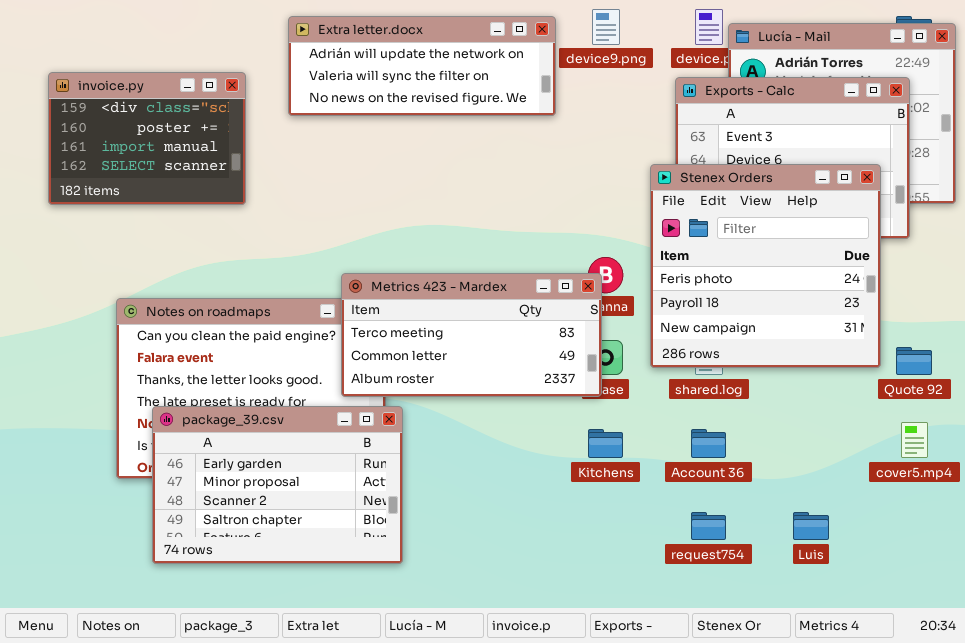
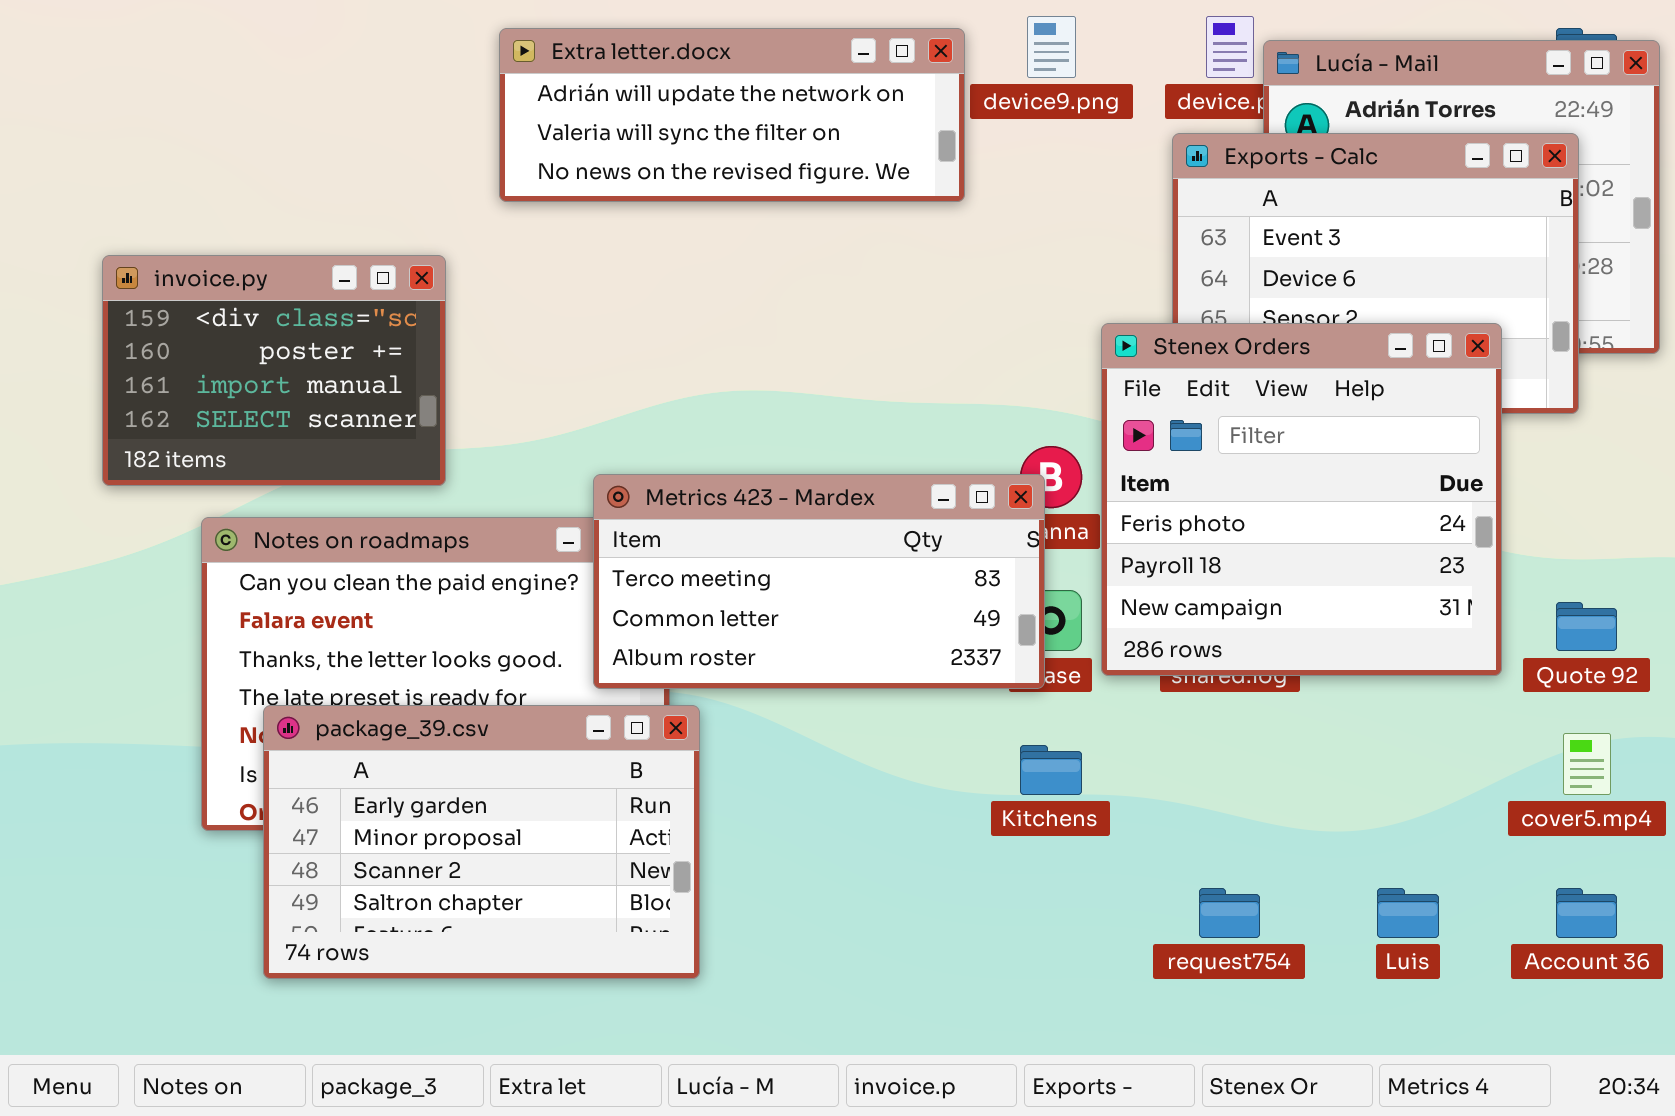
invoice.py: [48,72,246,205] -> [102,255,446,486], moved
Stenex Orders: [650,164,881,368] -> [1101,323,1502,676], moved
Account 36: [691,429,726,458] -> [1556,888,1617,938], moved

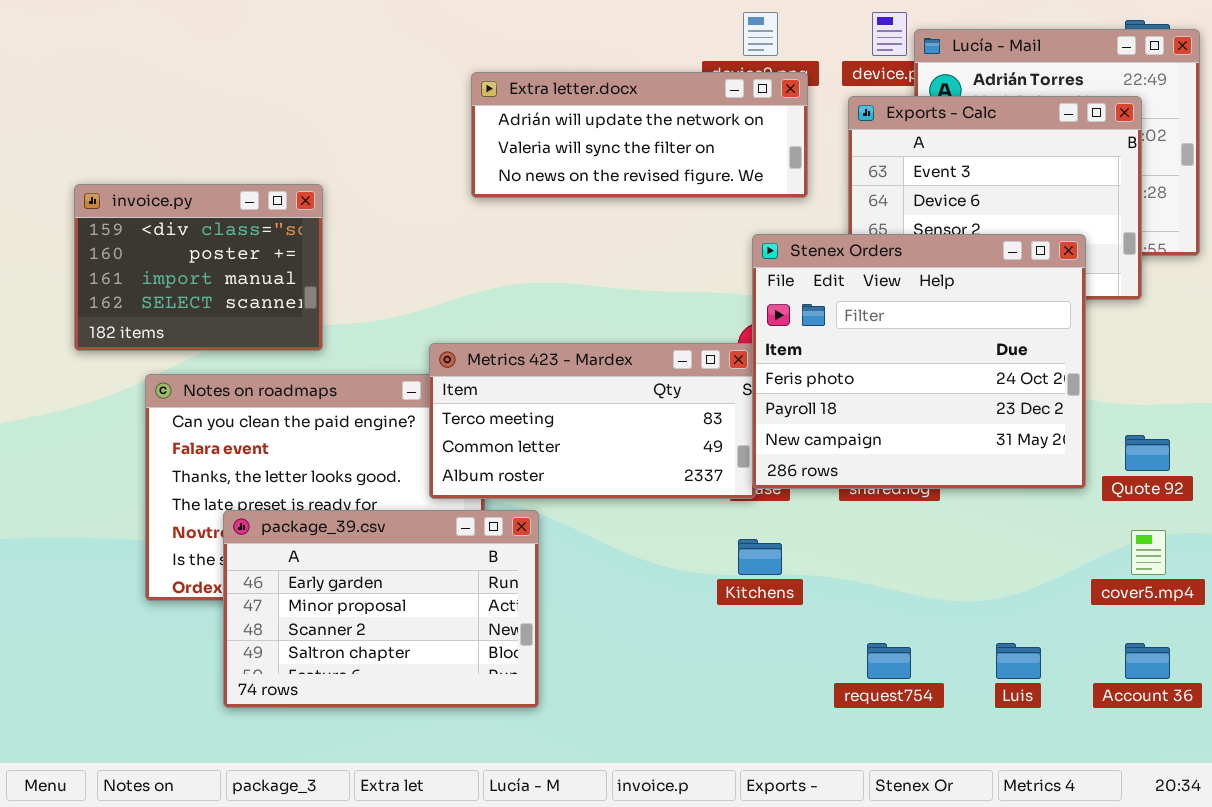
Extra letter.docx: [499,28,965,202] -> [471,72,808,198], moved
Stenex Orders: [1101,323,1502,676] -> [752,234,1086,489], resized
package_39.csv: [263,705,700,979] -> [223,510,539,708], moved

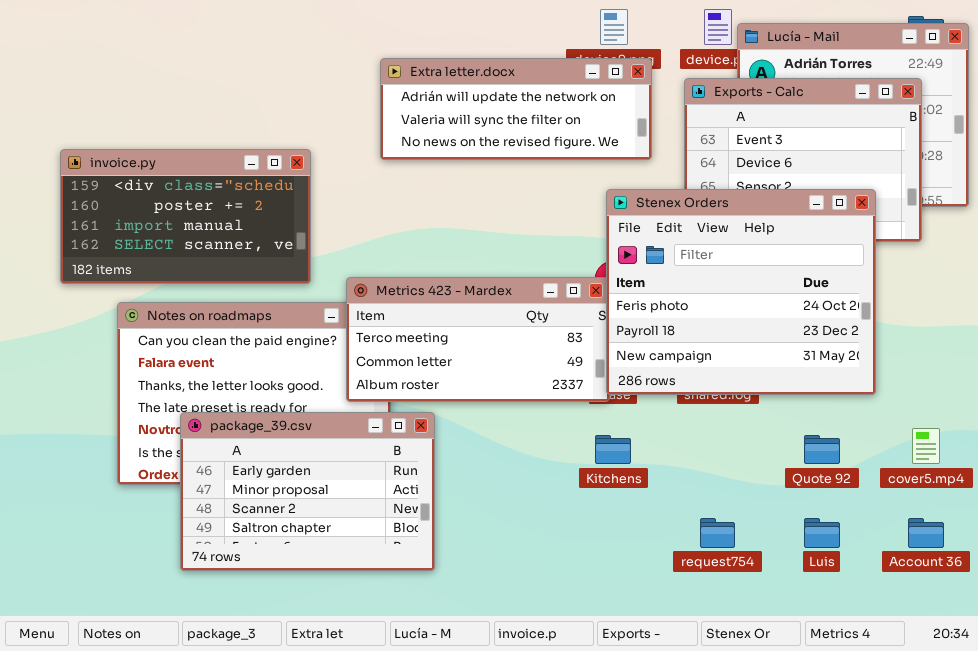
invoice.py: [74,184,323,351] -> [60,149,311,284], resized
Quote 92: [1125,435,1170,471] -> [804,435,840,464], moved

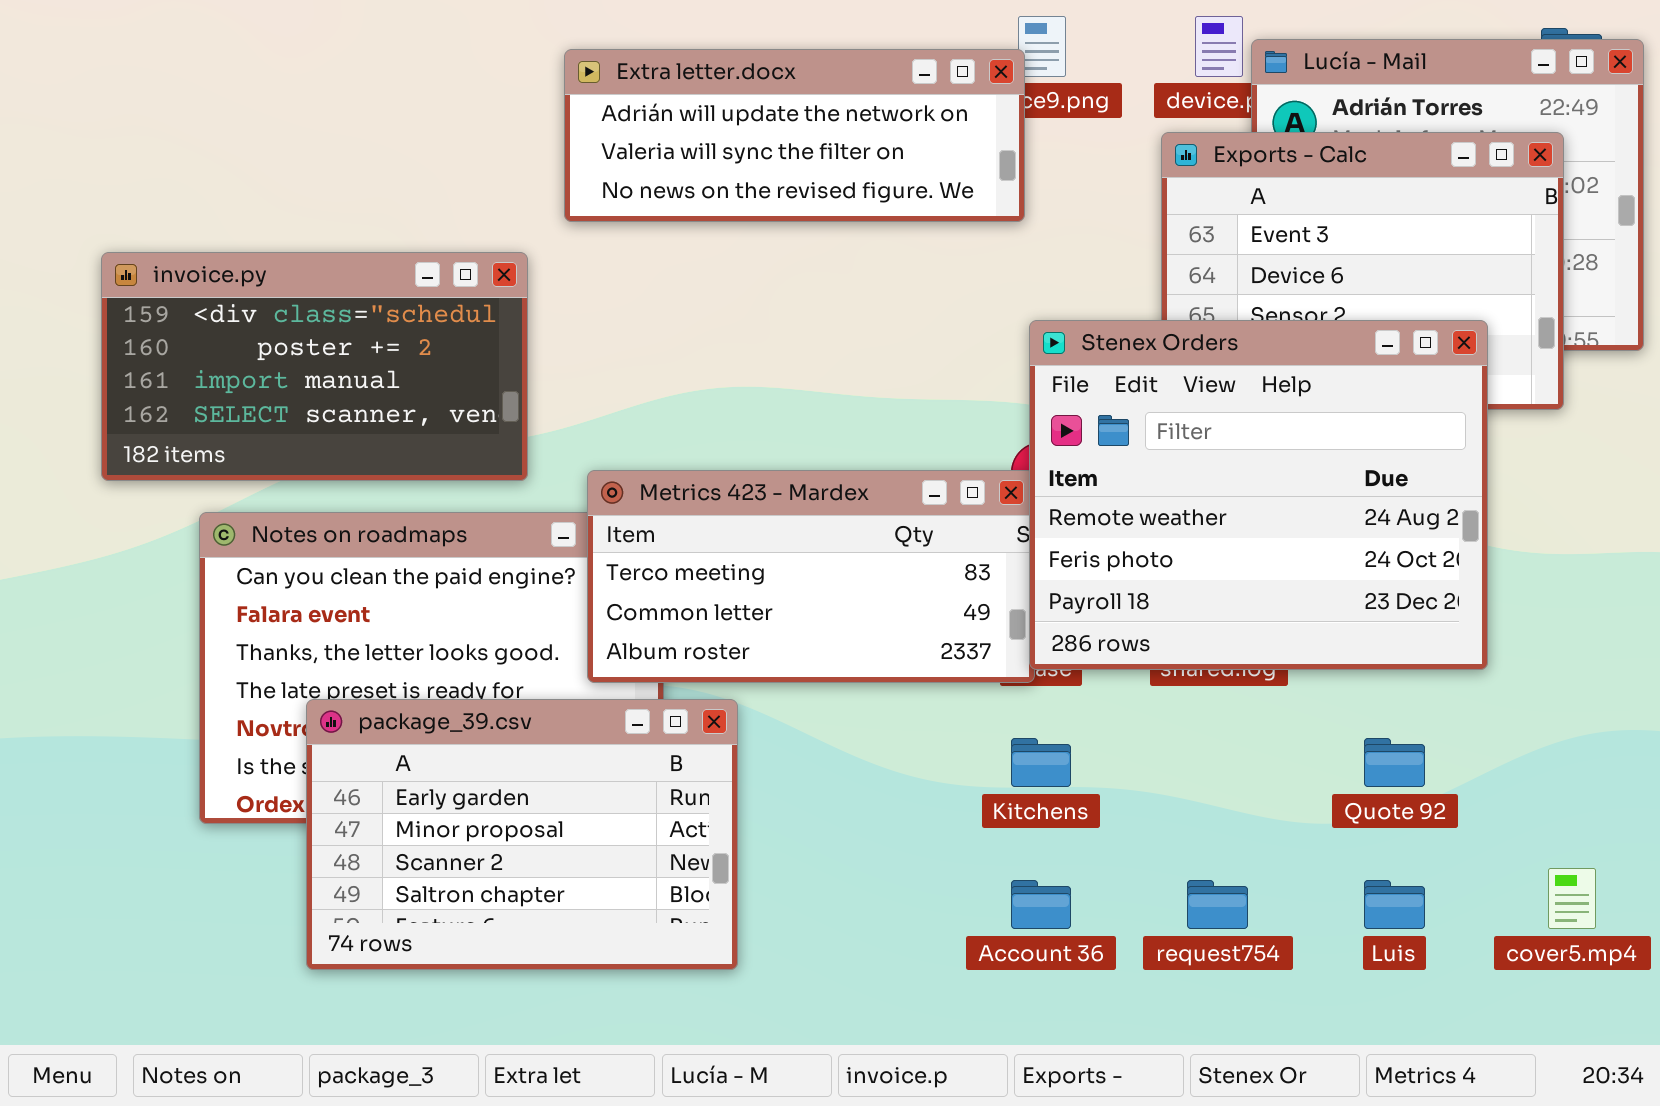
Extra letter.docx: [380,58,652,160] -> [564,49,1025,222], moved
Stenex Orders: [606,189,876,395] -> [1029,320,1488,670], scrolled up 1 row
cover5.mp4: [912,428,940,464] -> [1548,868,1596,929], moved
Account 36: [908,518,944,548] -> [1011,880,1071,929], moved

